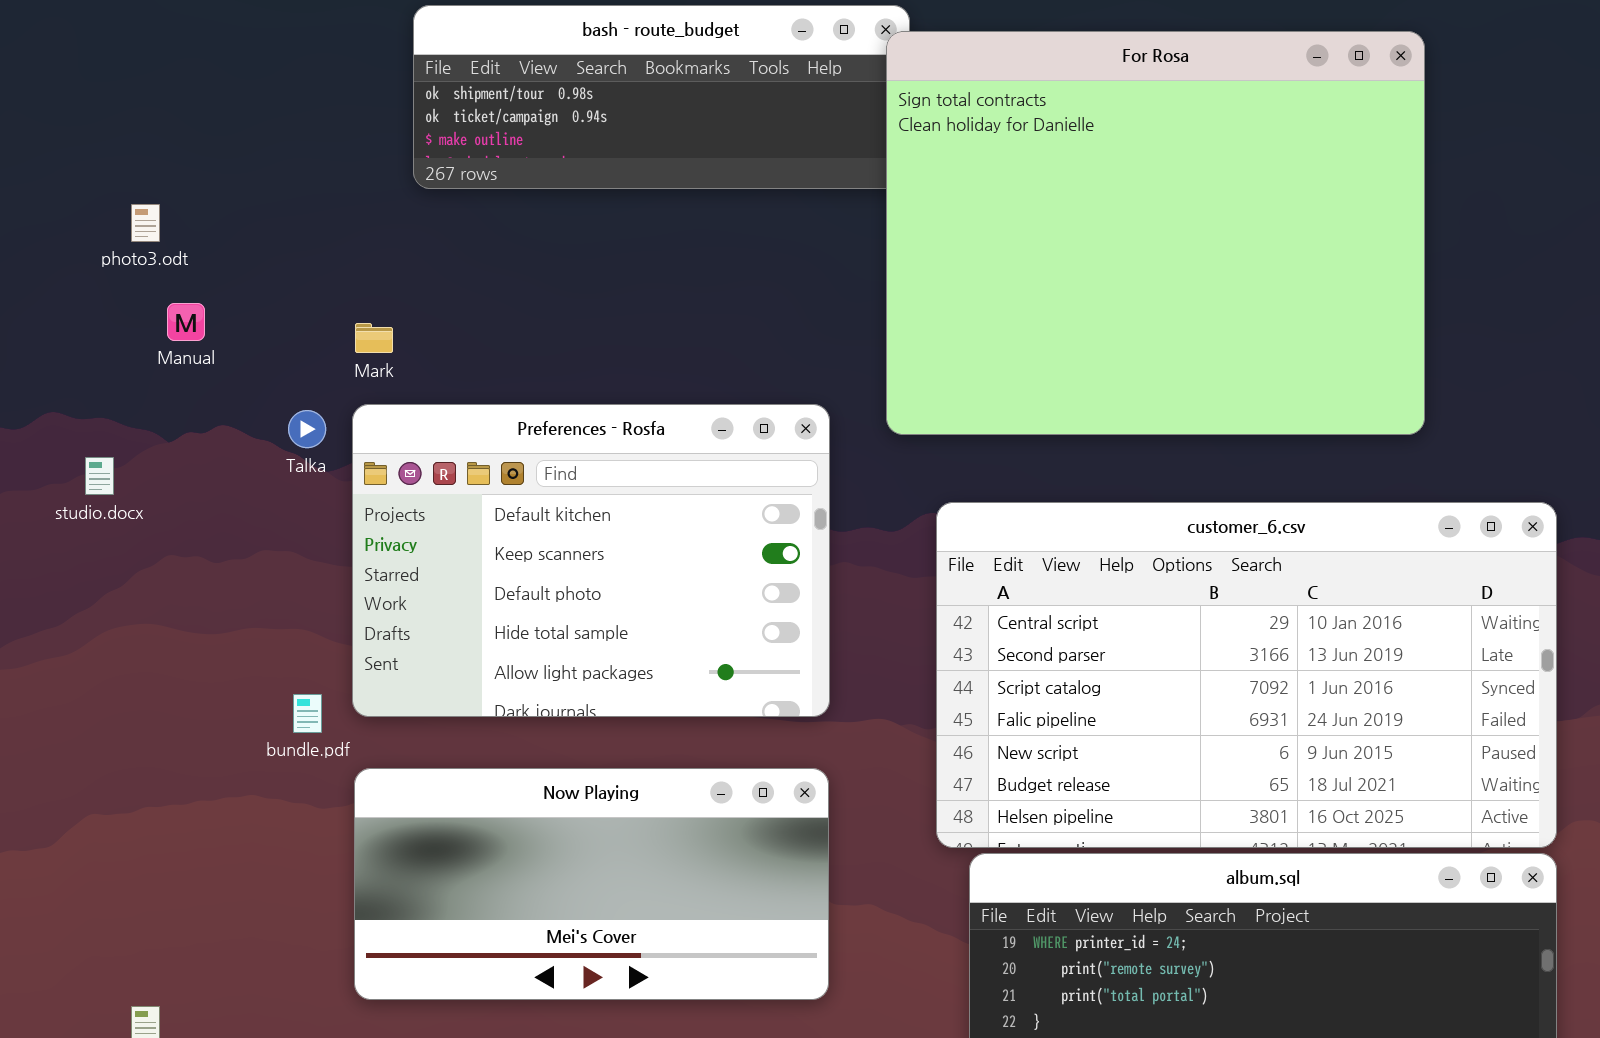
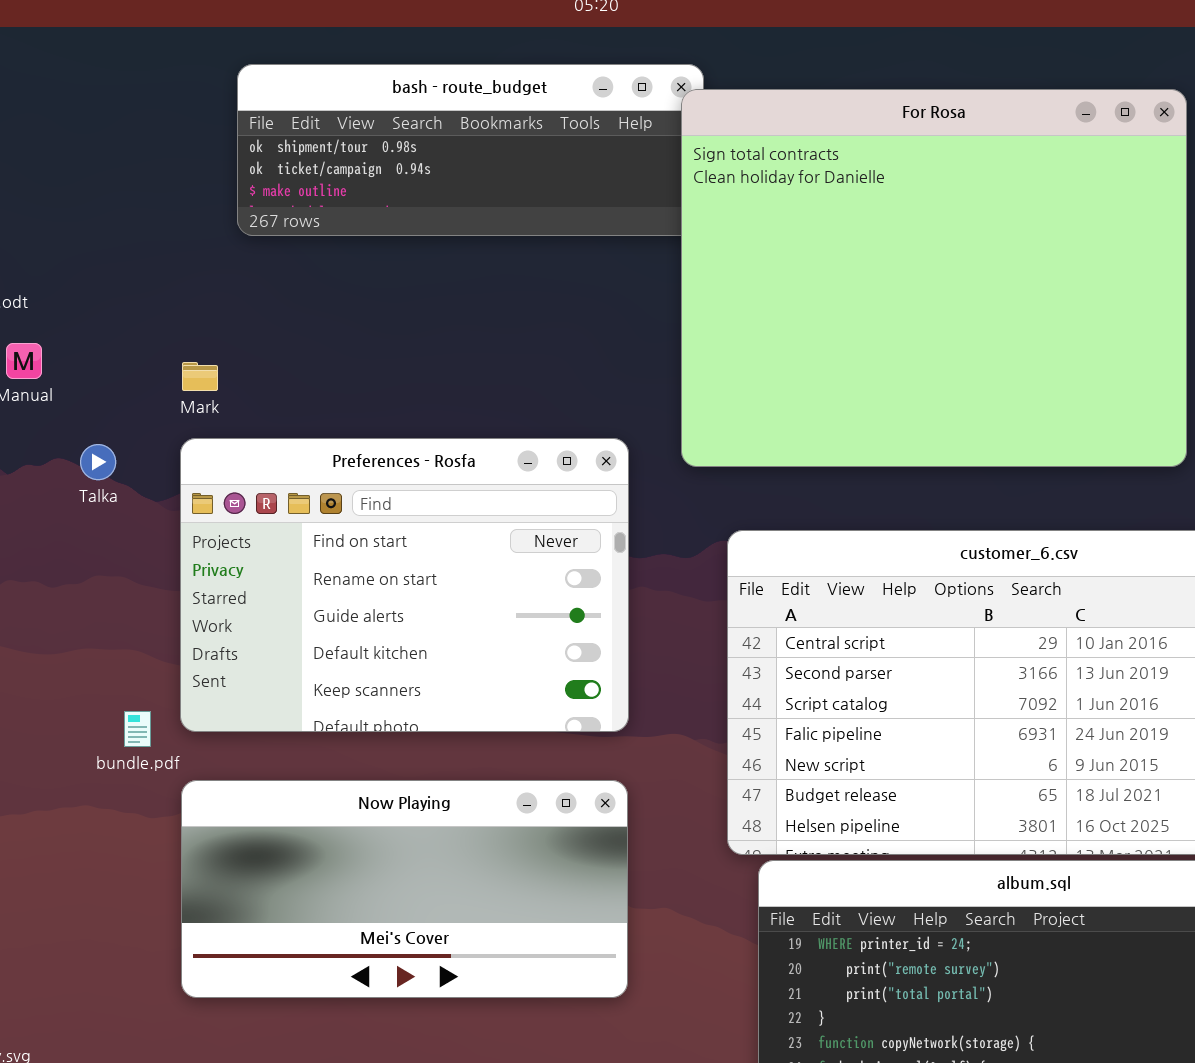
Preferences - Rosfa: [352,404,830,717] -> [180,438,629,732], scrolled up 3 rows
Talka: [288,410,326,448] -> [80,444,116,480], moved

